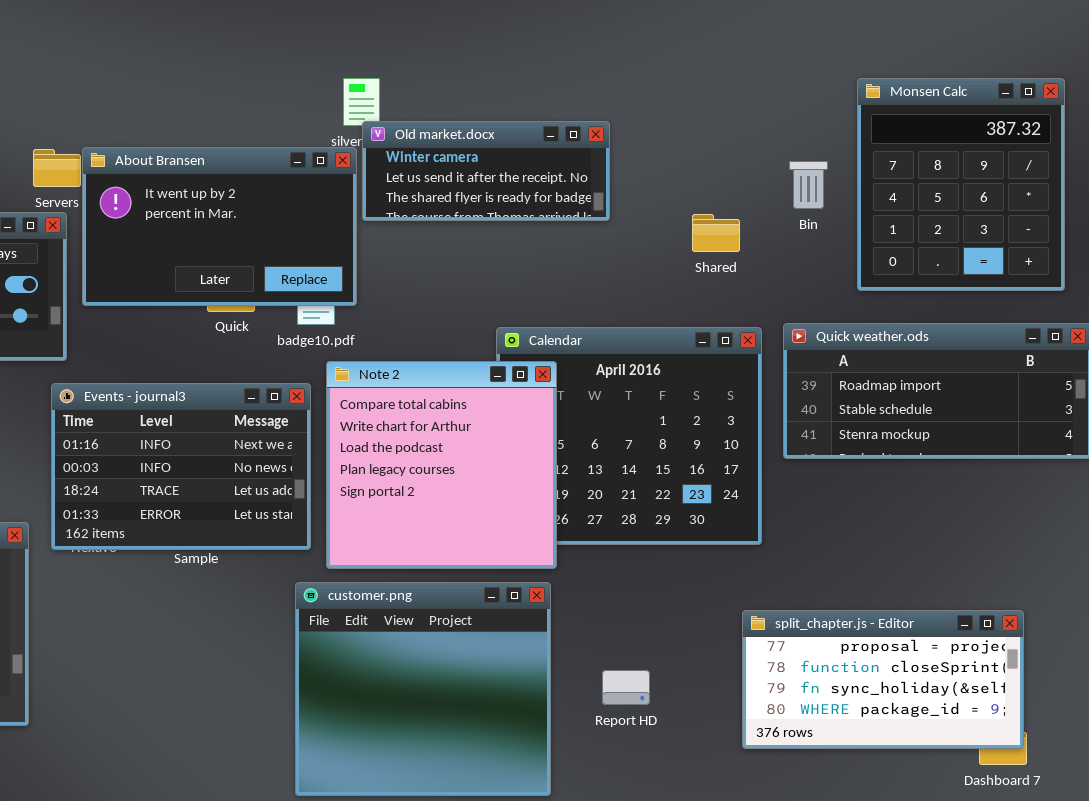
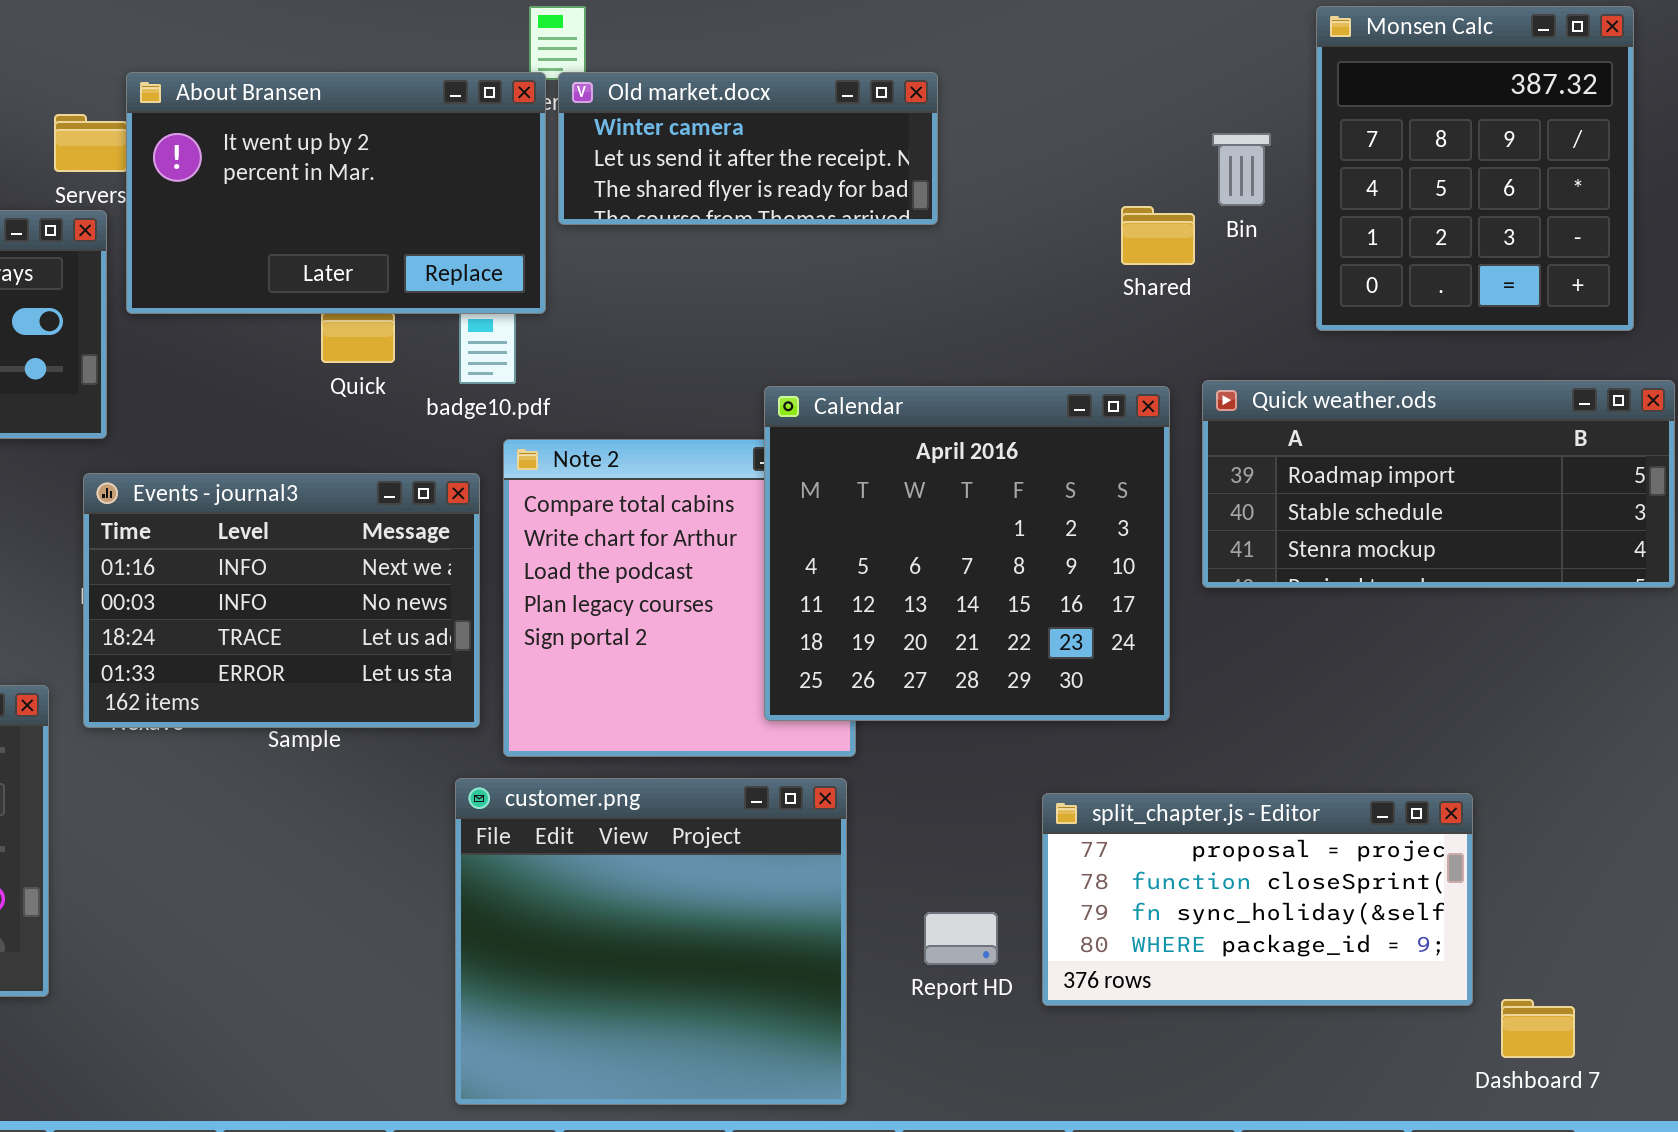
About Bransen: [82,147,357,306] -> [126,72,546,314], moved
Shared: [692,214,740,252] -> [1121,206,1195,265], moved
Calendar: [496,327,762,545] -> [764,386,1170,721], raised
split_chapter.js - Editor: [742,610,1024,749] -> [1042,793,1473,1006], moved

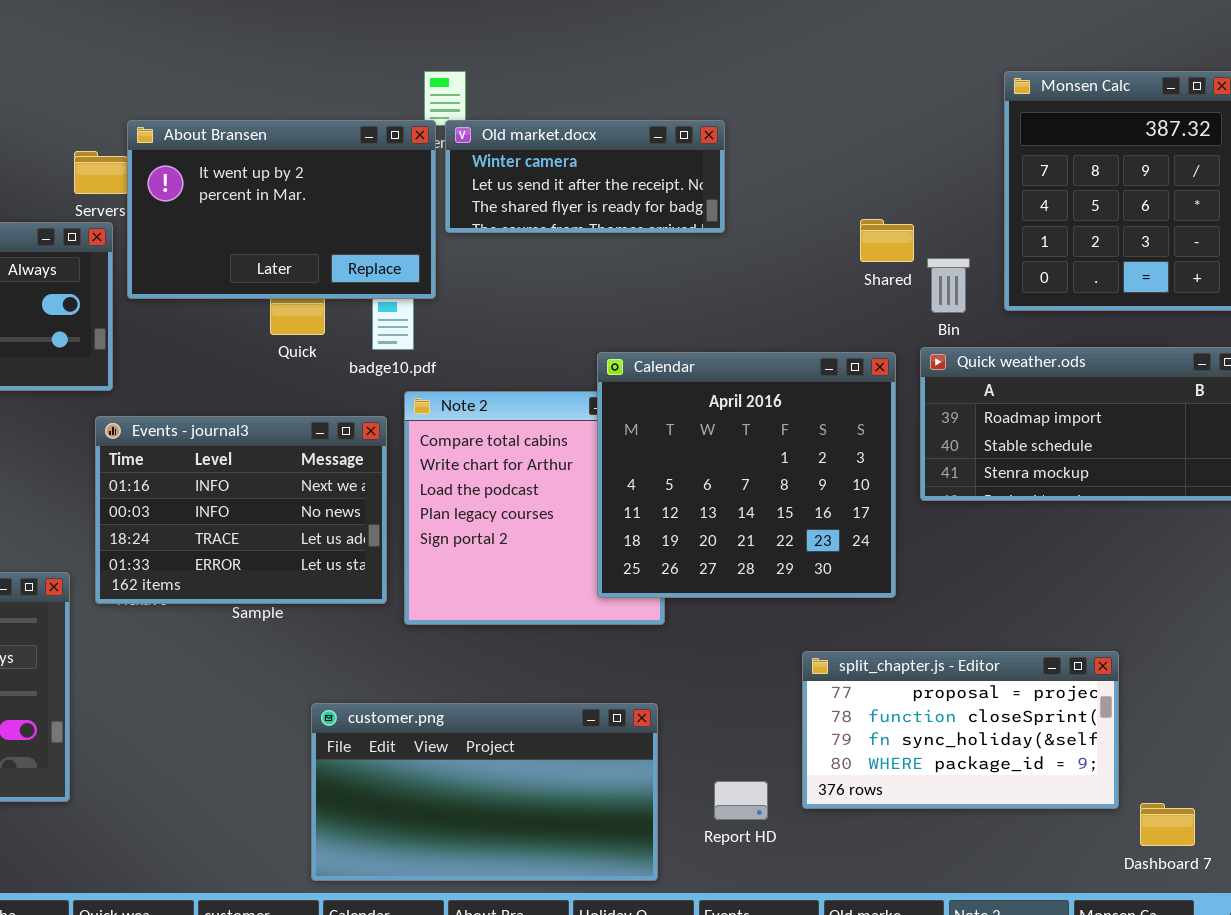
Bin: [1212,133,1271,206] -> [927,258,970,313], moved
customer.png: [455,778,847,1105] -> [311,703,658,881], resized
Report HD: [924,912,998,965] -> [714,781,768,820], moved

